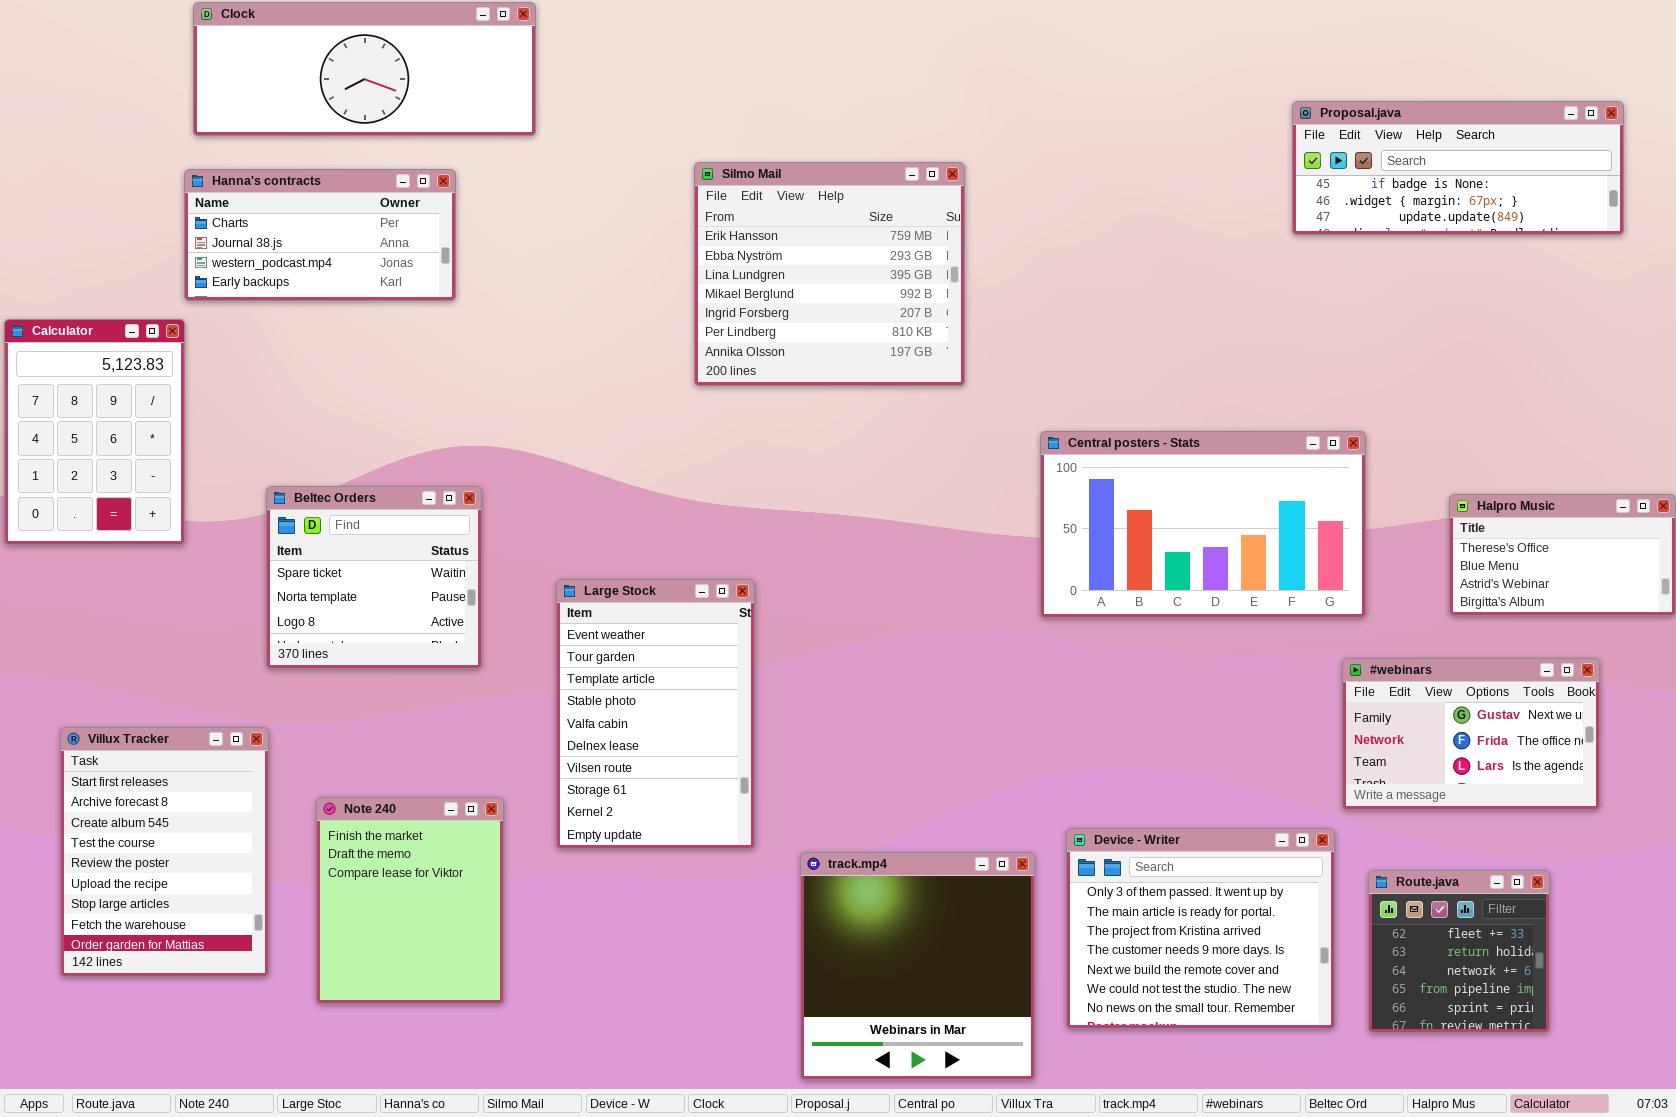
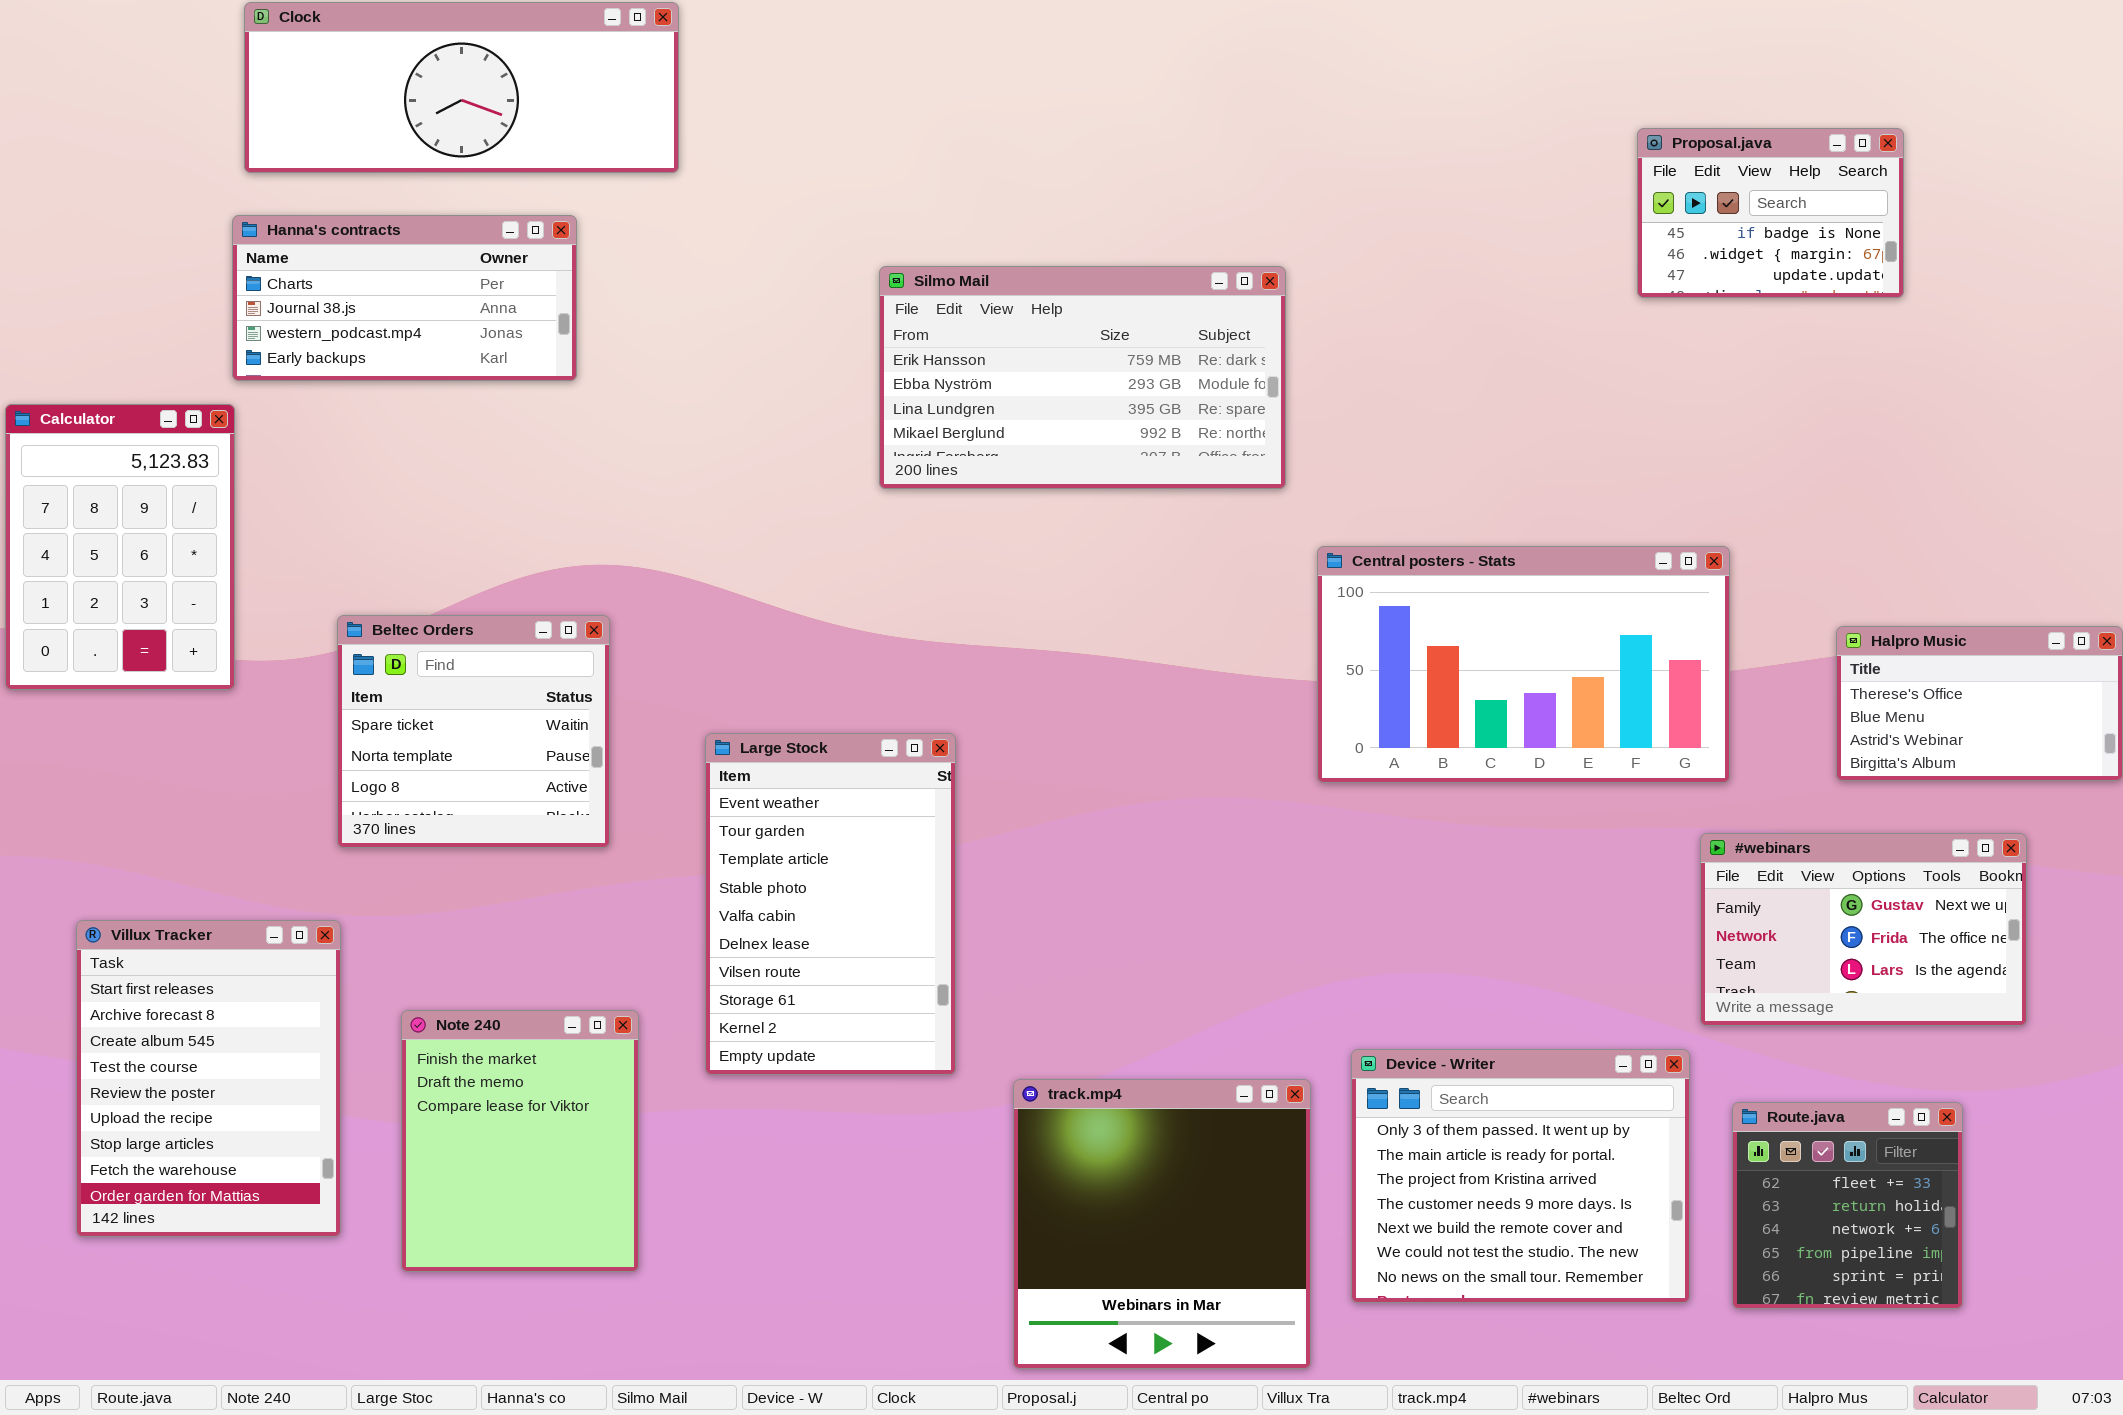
Proposal.java: [1292,101,1624,235] -> [1637,128,1904,298], resized
Silmo Mail: [694,162,965,386] -> [879,266,1286,489], resized

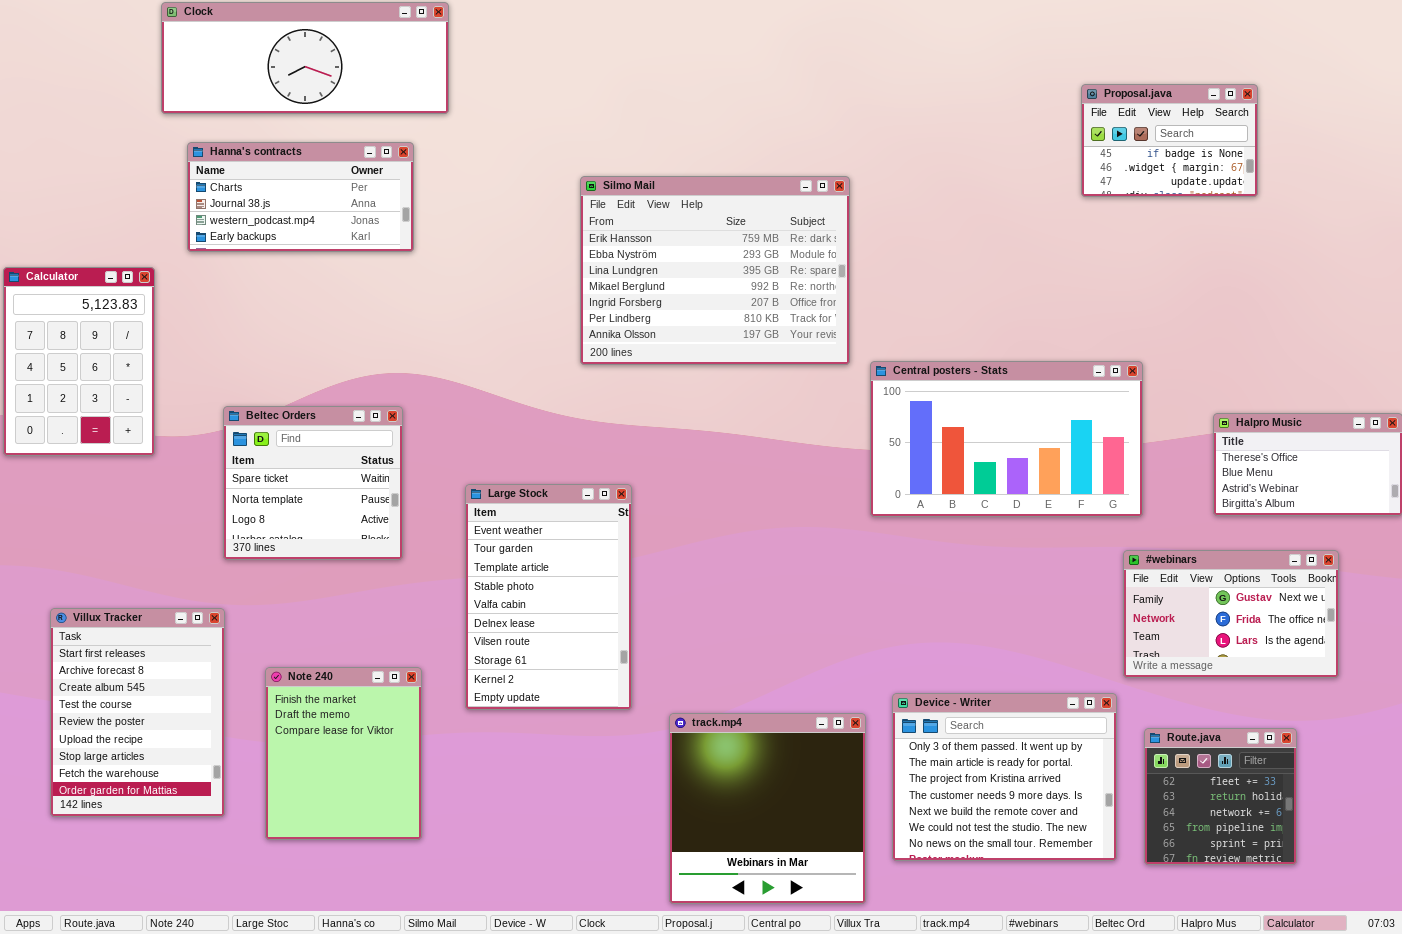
Hanna's contracts: [232,215,577,381] -> [187,142,414,252], moved
Silmo Mail: [879,266,1286,489] -> [580,176,850,365], resized

